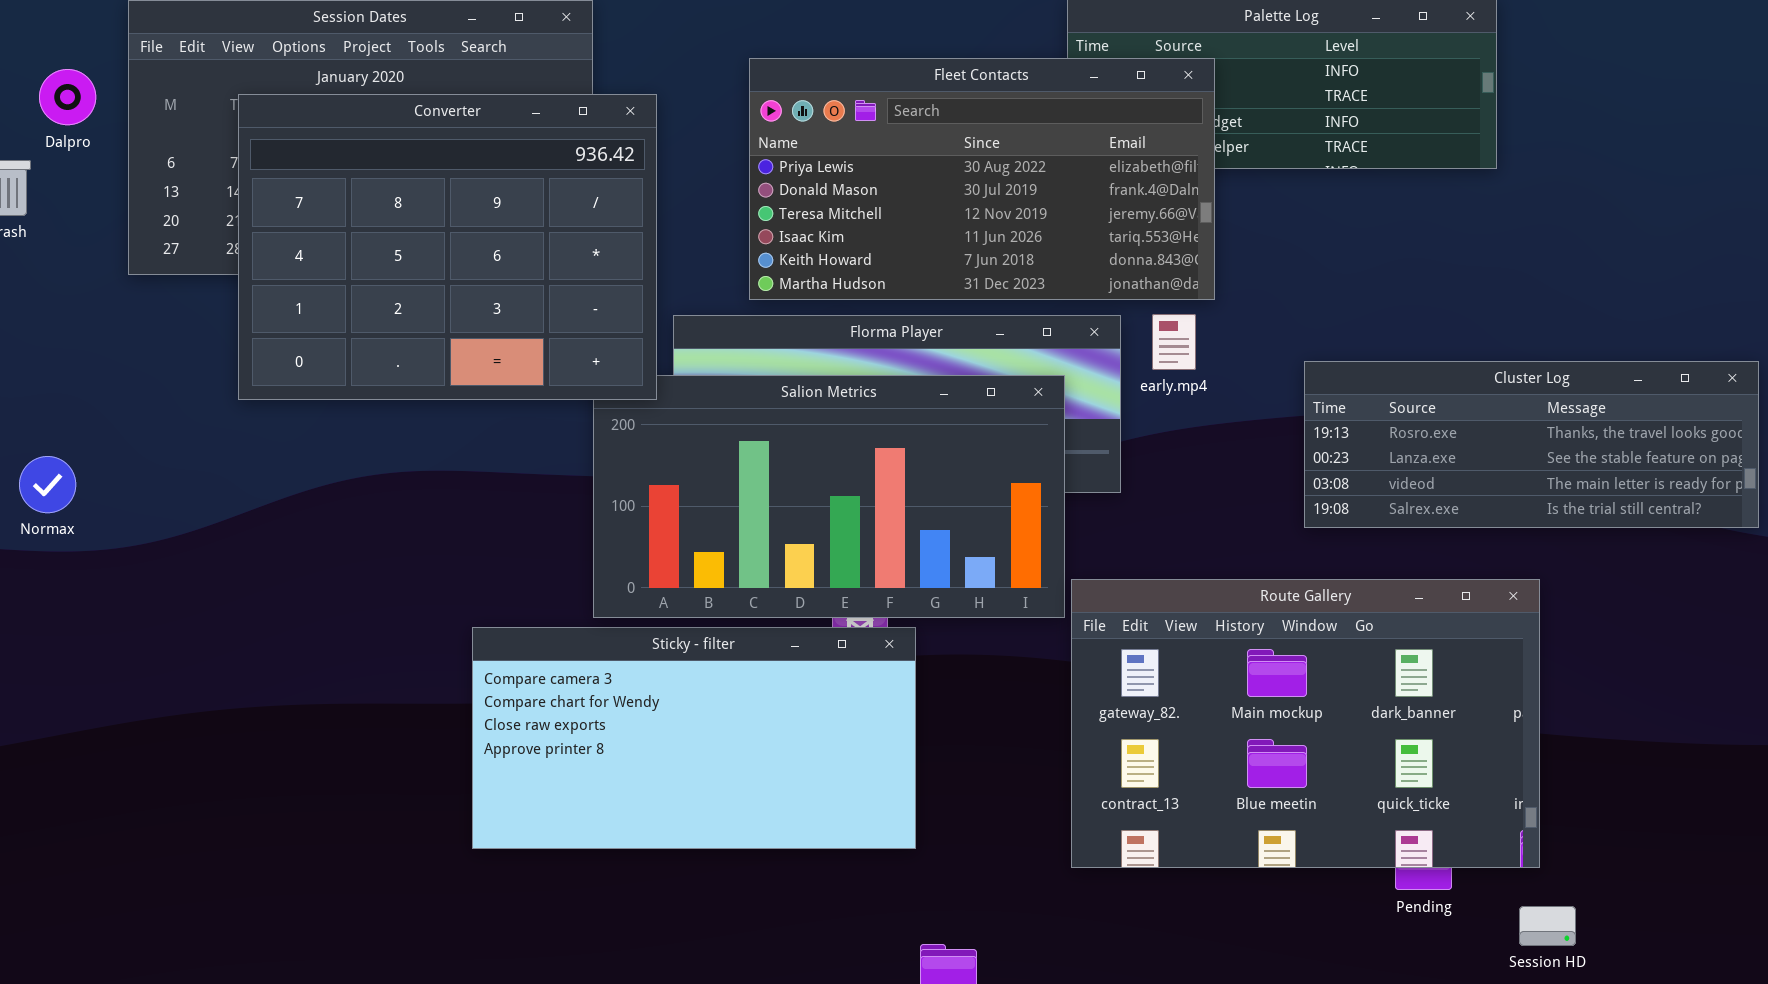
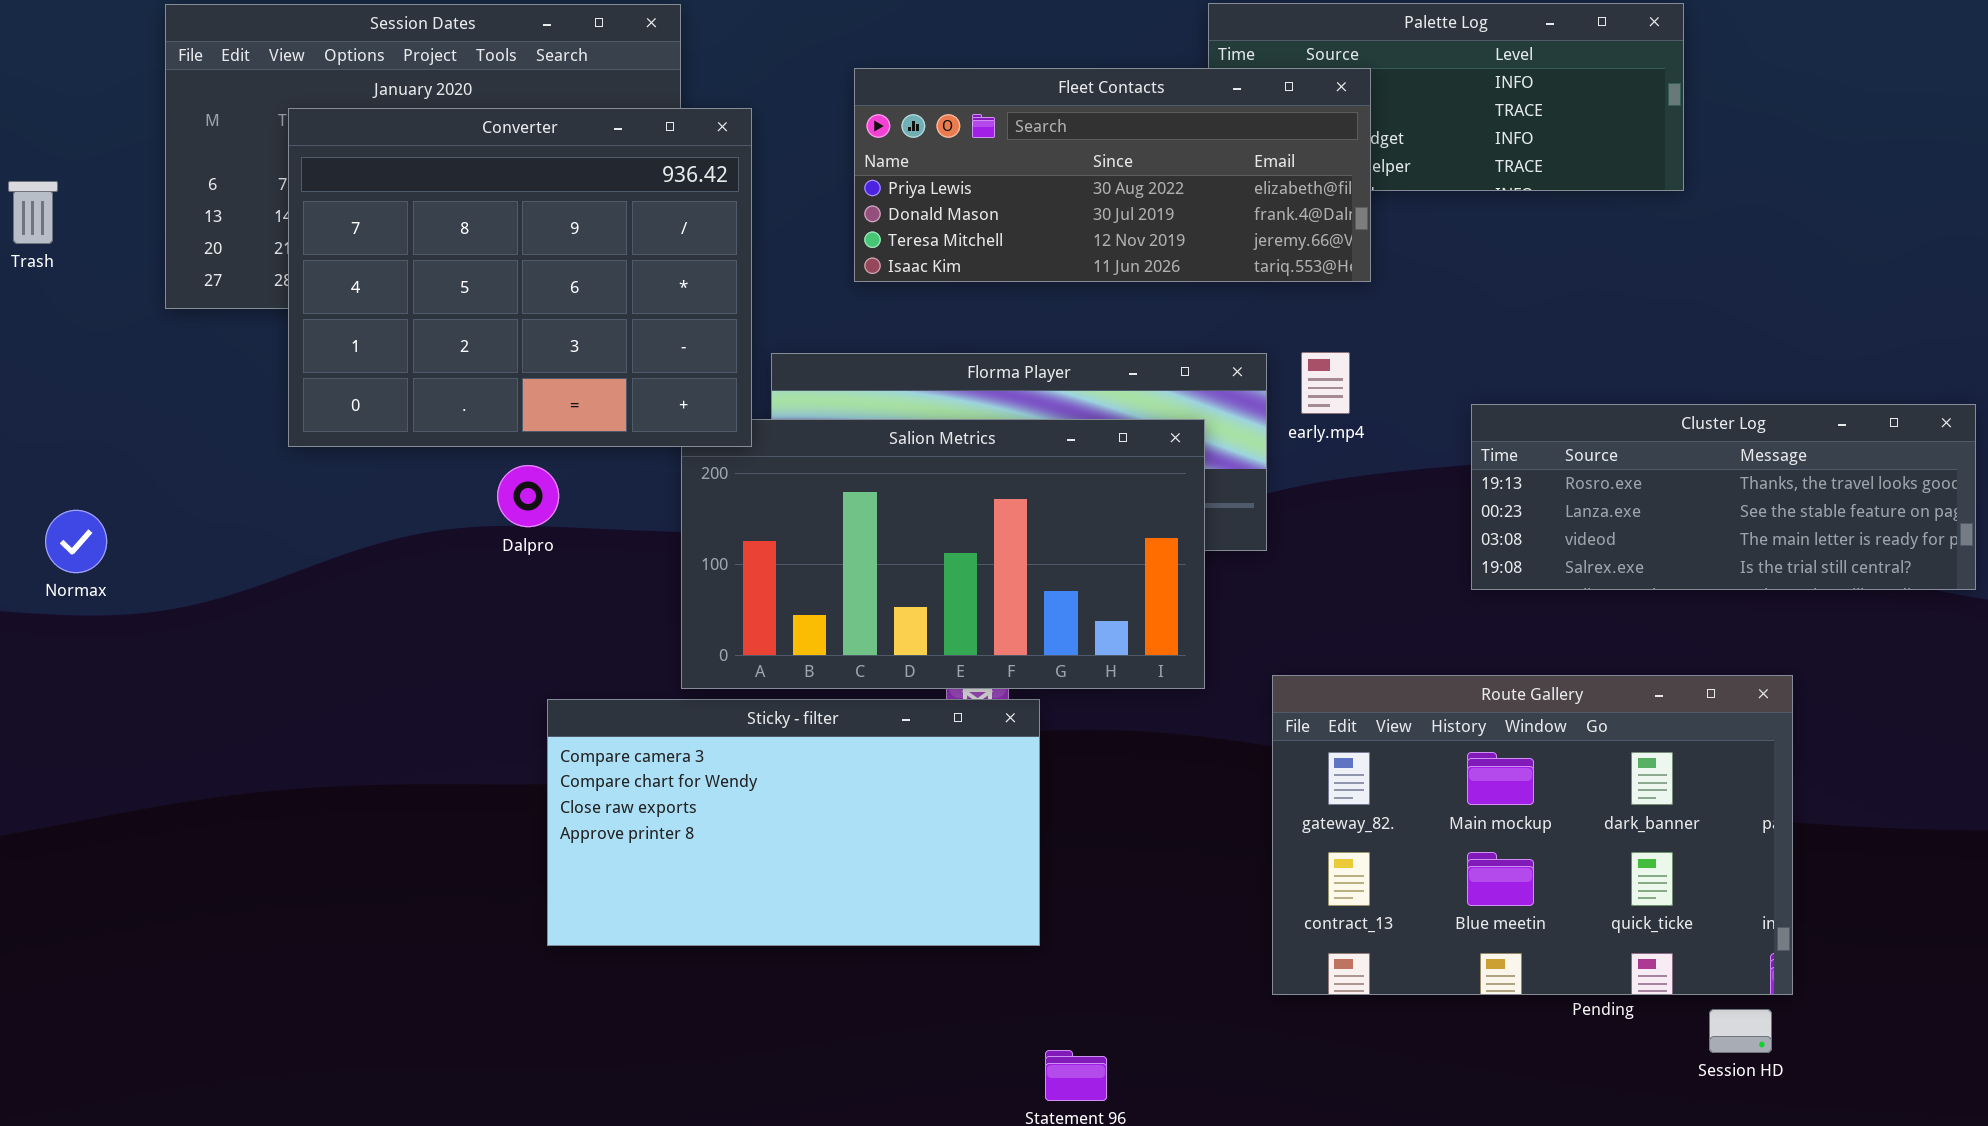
Fleet Contacts: [749,58,1215,300] -> [854,68,1371,282], resized
Dalpro: [39,69,96,125] -> [497,465,559,527], moved
Route Gallery: [1071,579,1540,868] -> [1272,675,1793,995], moved

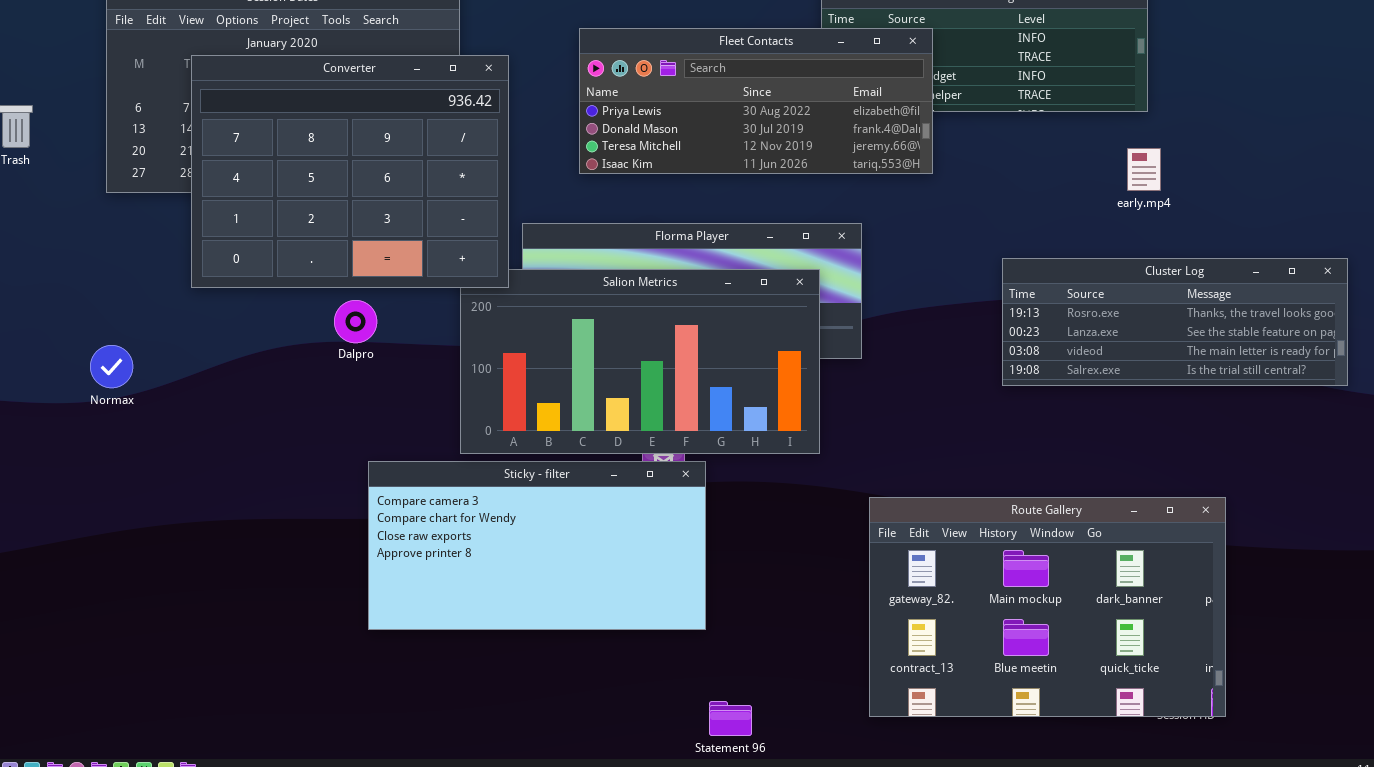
early.mp4: [1301,352,1350,414] -> [1127,148,1161,191], moved
Normax: [45,510,107,573] -> [90,345,133,388], moved
Route Gallery: [1272,675,1793,995] -> [869,497,1226,717], moved

